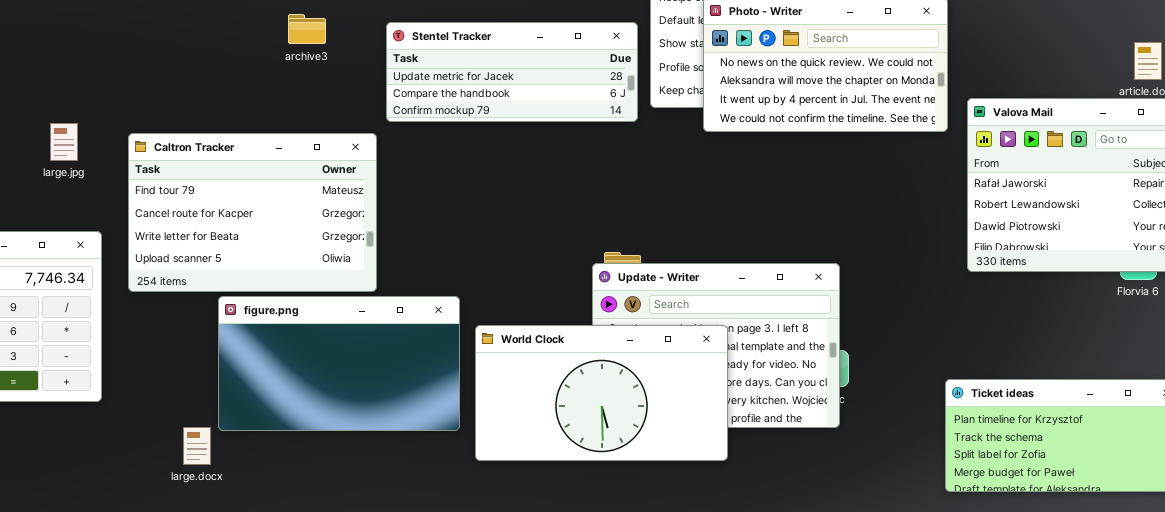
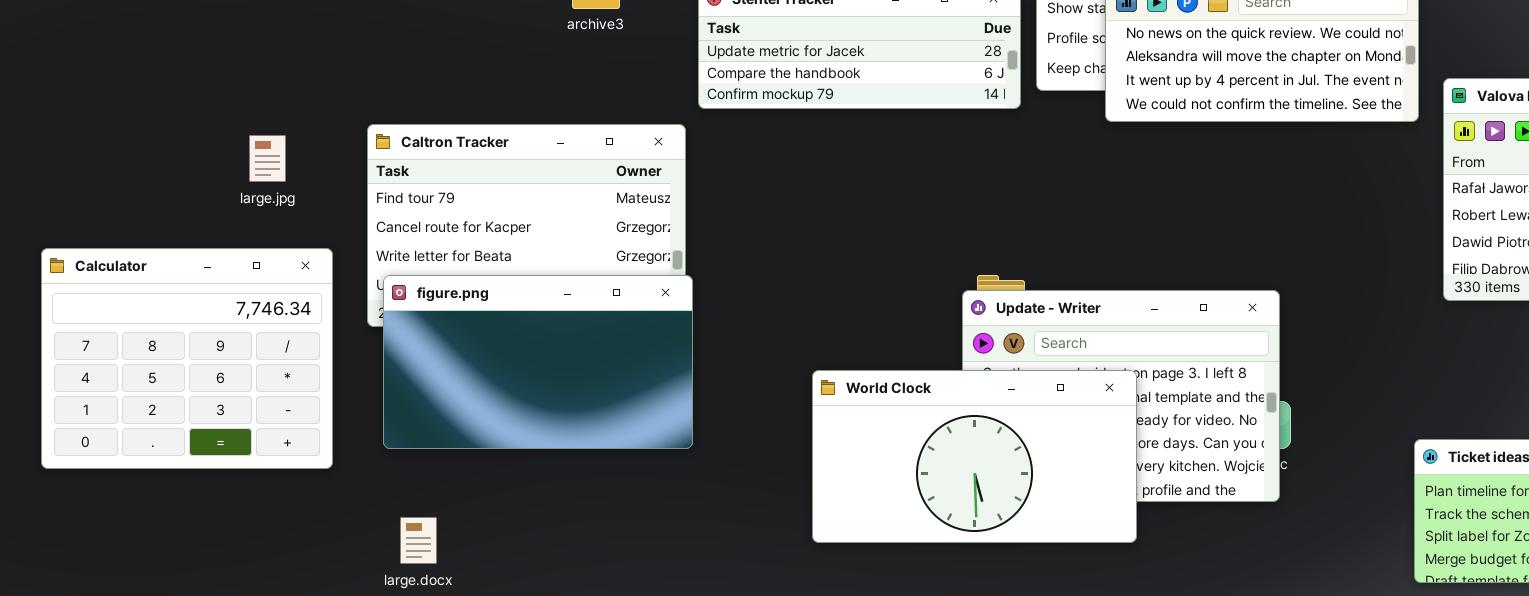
large.jpg: [50,123,78,161] -> [249,135,286,182], moved
figure.png: [218,296,460,431] -> [383,275,693,449], moved
large.docx: [183,427,211,465] -> [400,517,437,564], moved

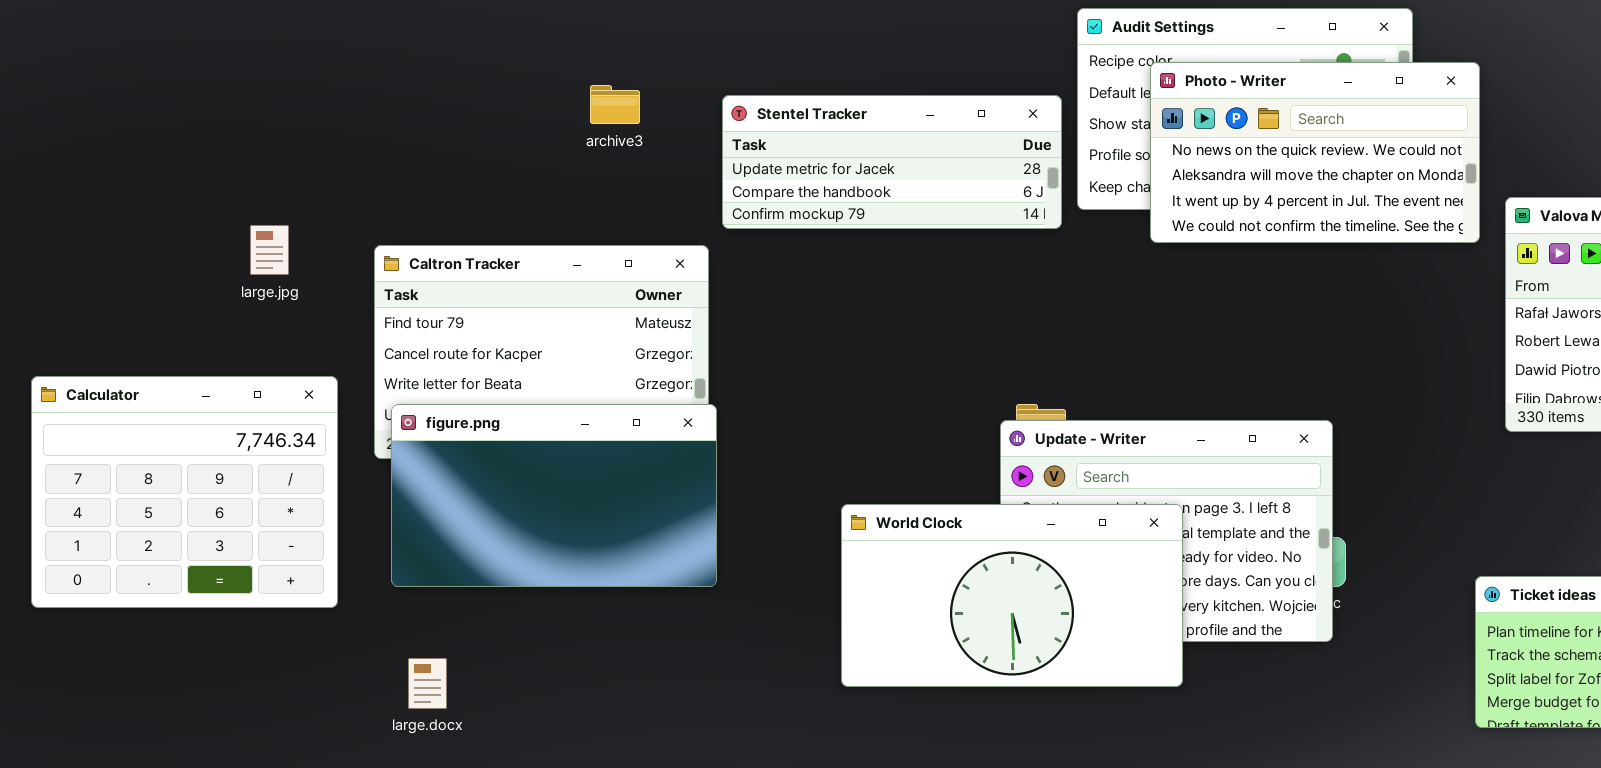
large.jpg: [249,135,286,182] -> [250,225,289,275], moved

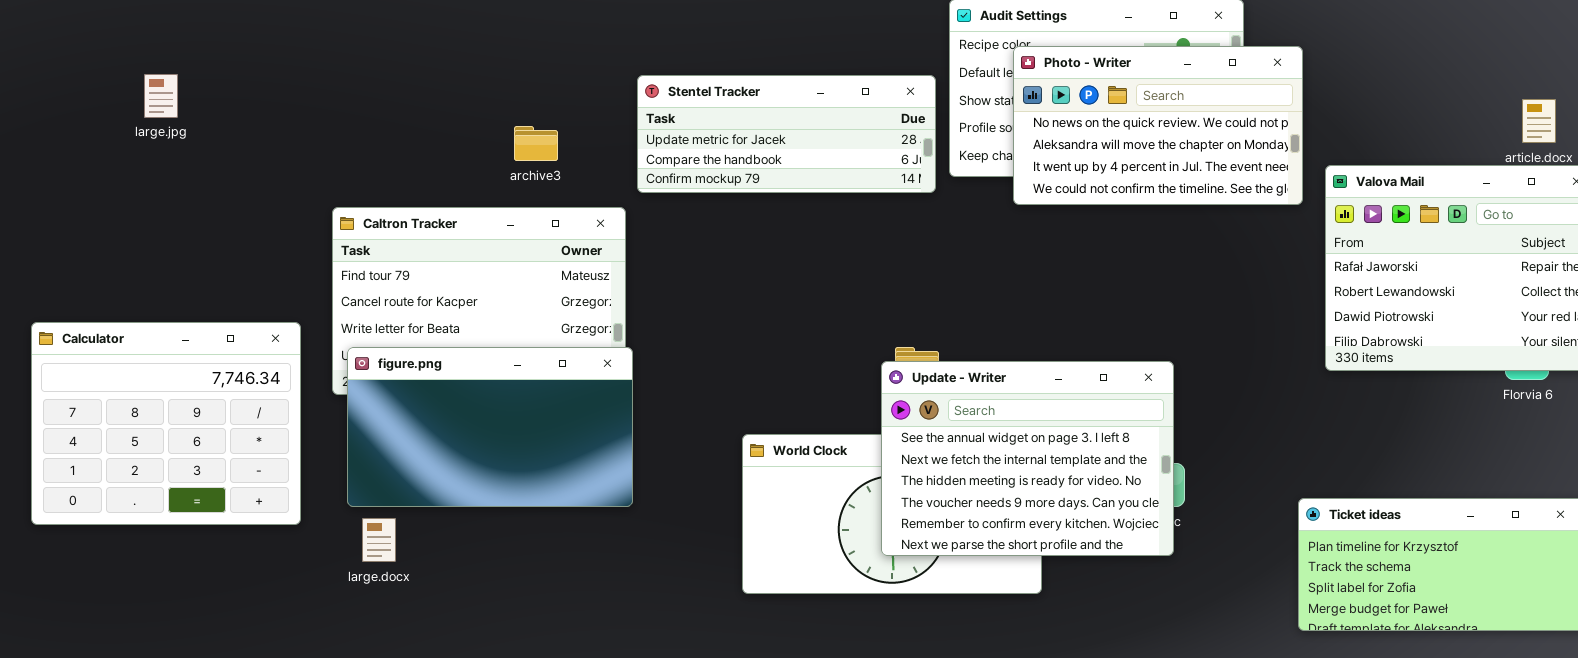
archive3: [590,85,640,124] -> [514,126,558,161], moved
large.jpg: [250,225,289,275] -> [144,74,178,118], moved
Update - Writer: [1000,420,1333,642] -> [881,361,1174,556], raised
large.docx: [408,658,447,709] -> [362,518,396,562], moved

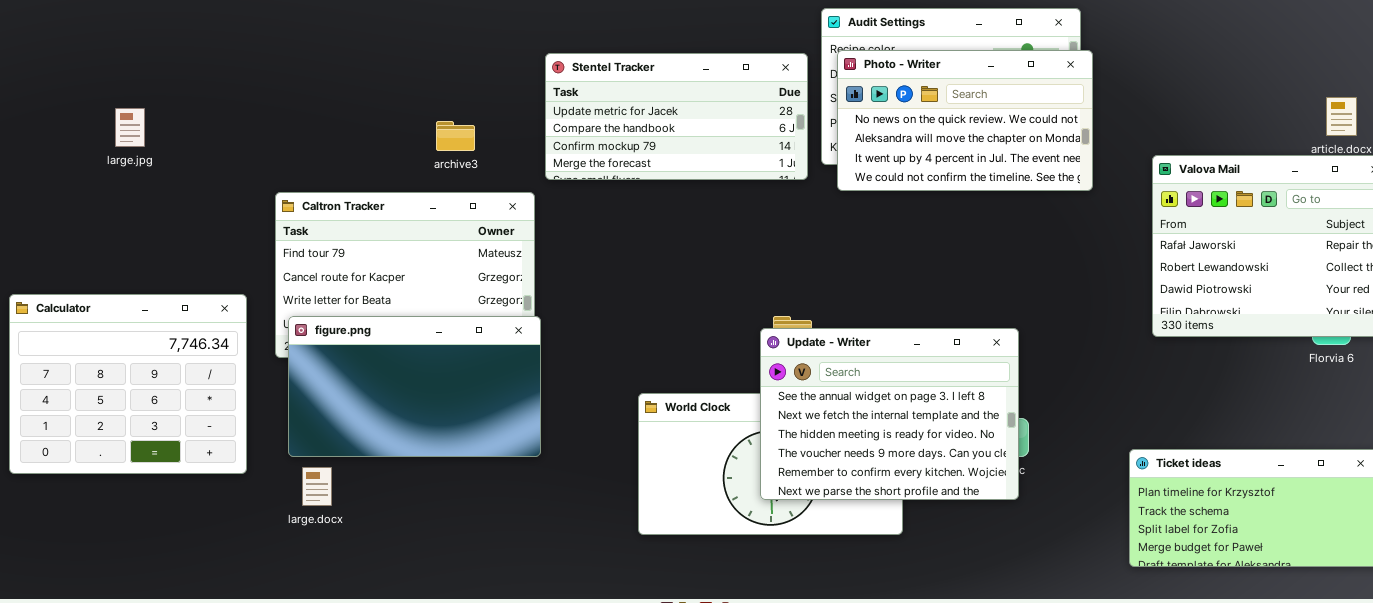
Photo - Writer: [1013,46,1303,205] -> [837,50,1093,191], moved
large.jpg: [144,74,178,118] -> [115,108,145,147], moved
Stentel Tracker: [637,75,936,193] -> [545,53,808,180], resized

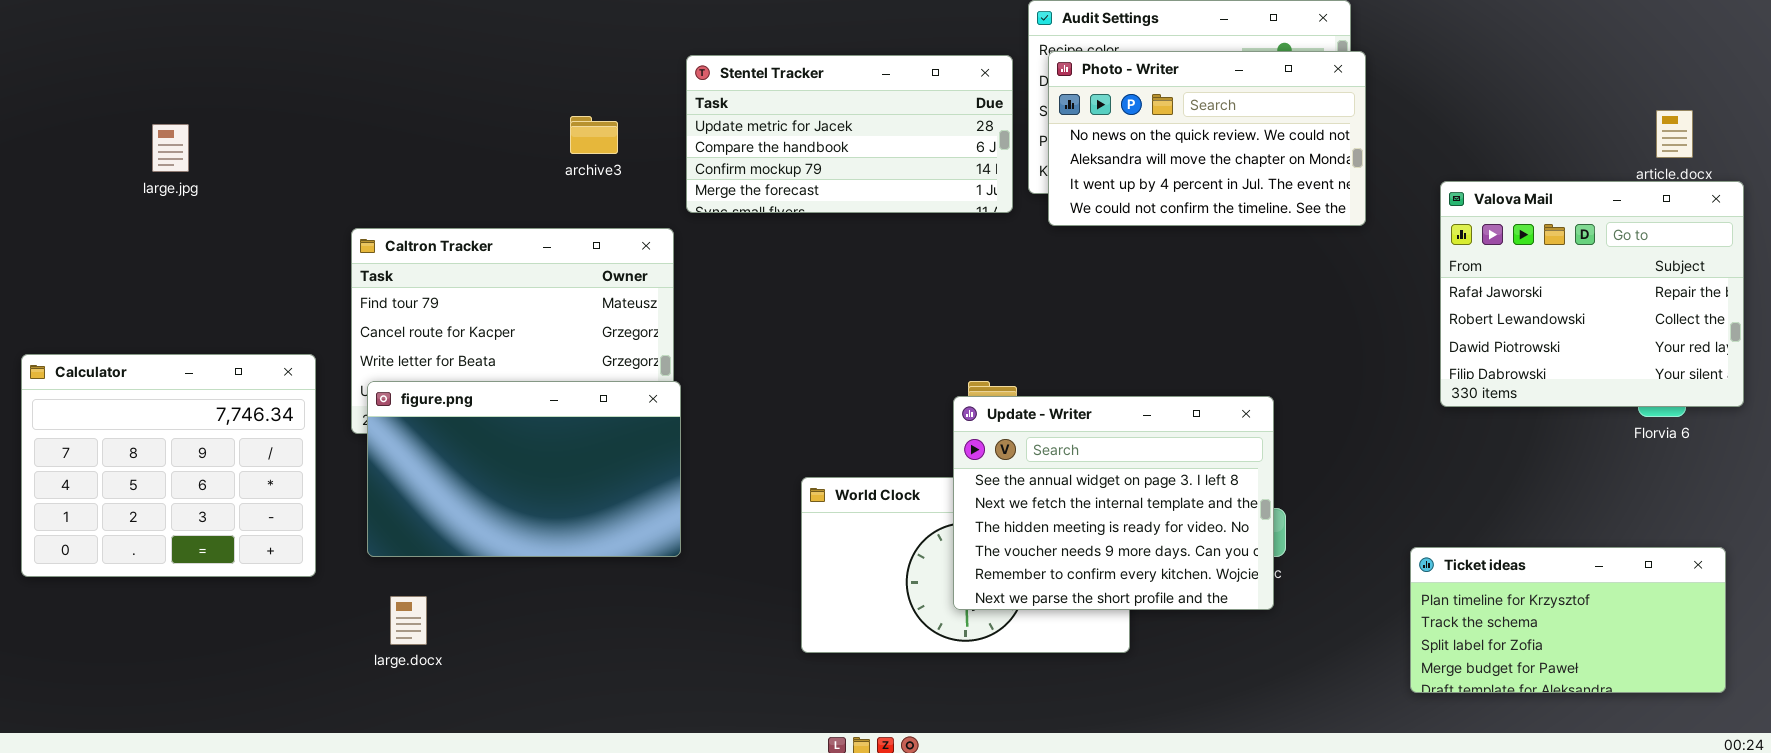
archive3: [436,121,475,151] -> [570,116,618,154], moved
large.docx: [302,467,332,506] -> [390,596,427,645], moved

